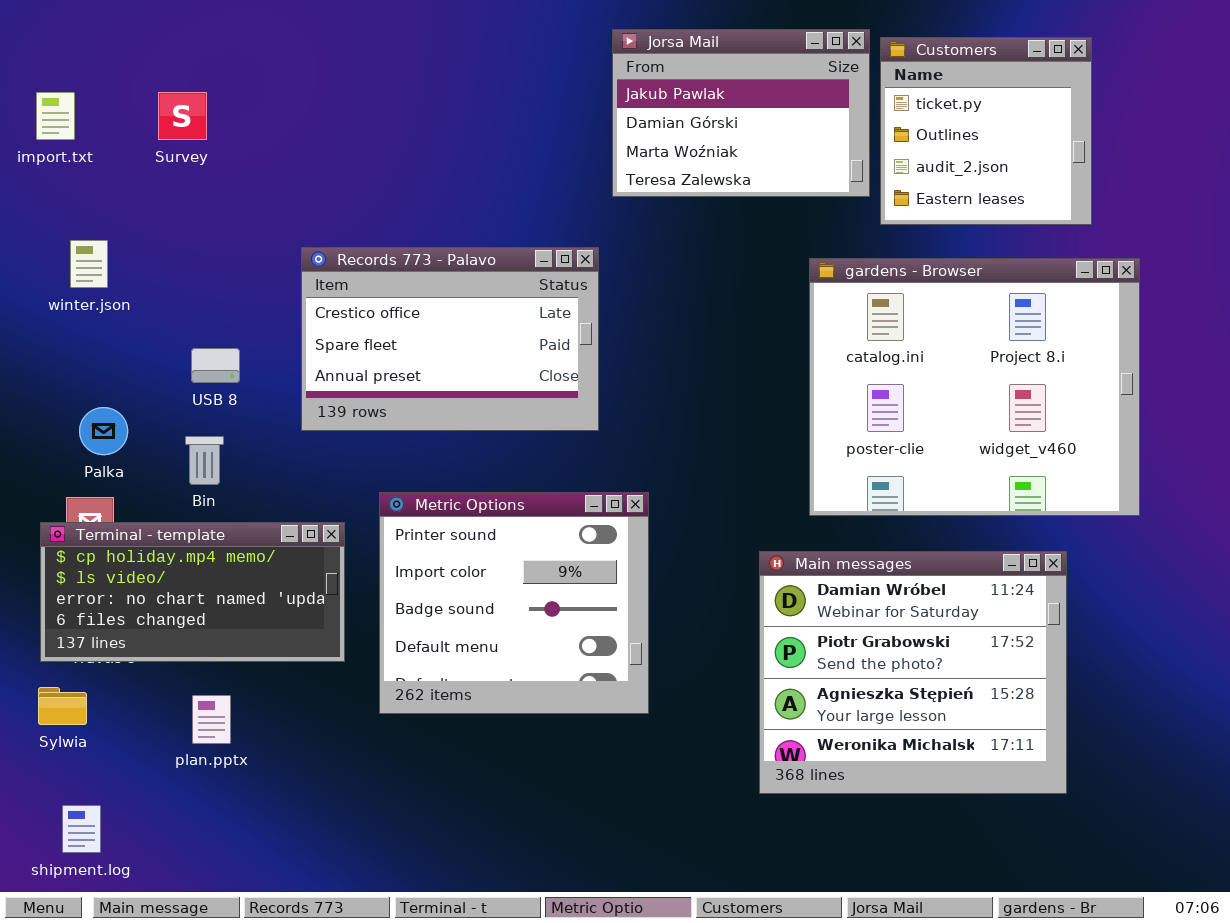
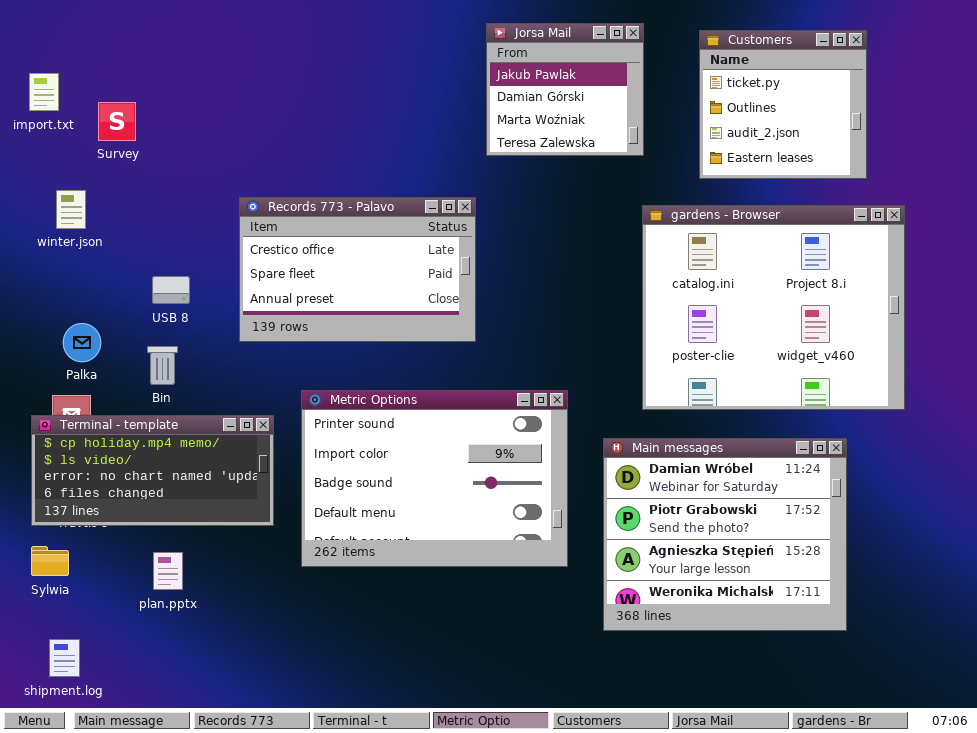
Jorsa Mail: [612,29,870,197] -> [486,23,644,156], resized
Survey: [158,92,207,140] -> [98,102,136,141], moved
Metric Options: [379,492,649,714] -> [301,390,568,567], resized

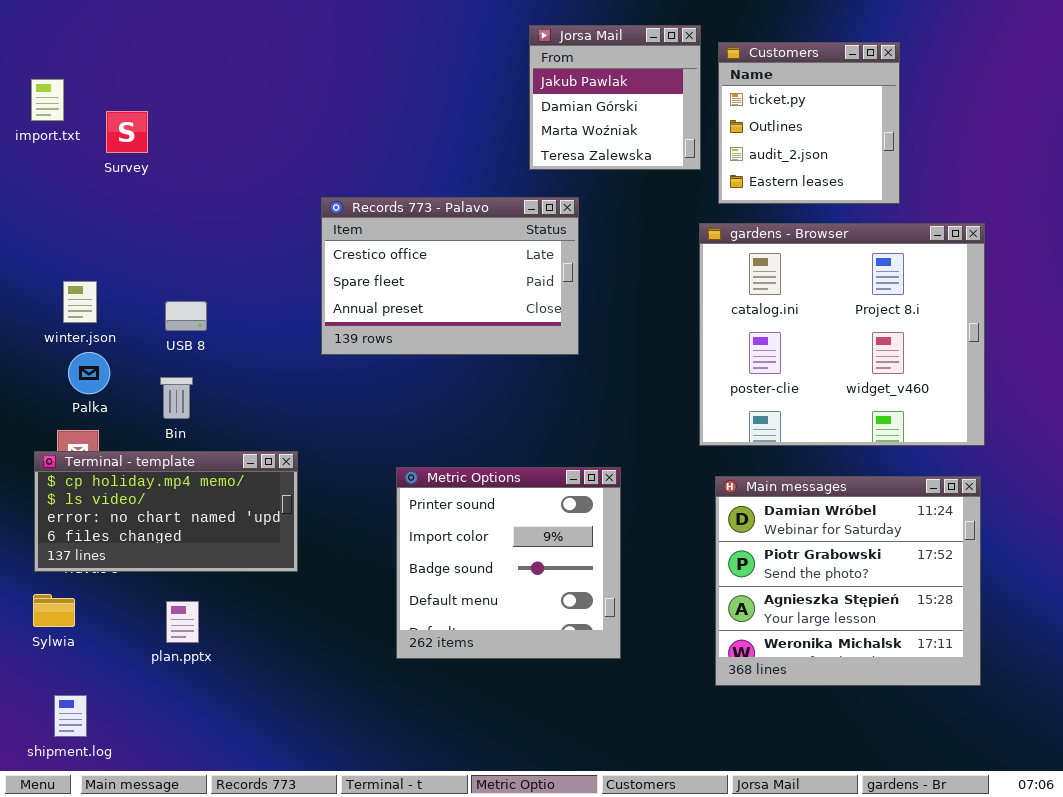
Customers: [699,30,867,179] -> [718,42,900,204], moved
winter.json: [56,190,86,229] -> [63,281,97,323], moved
Records 773 - Palavo: [239,197,476,342] -> [321,197,579,355], moved
Metric Options: [301,390,568,567] -> [396,467,621,659], moved, resized
Main messages: [603,438,847,631] -> [715,476,981,686], moved

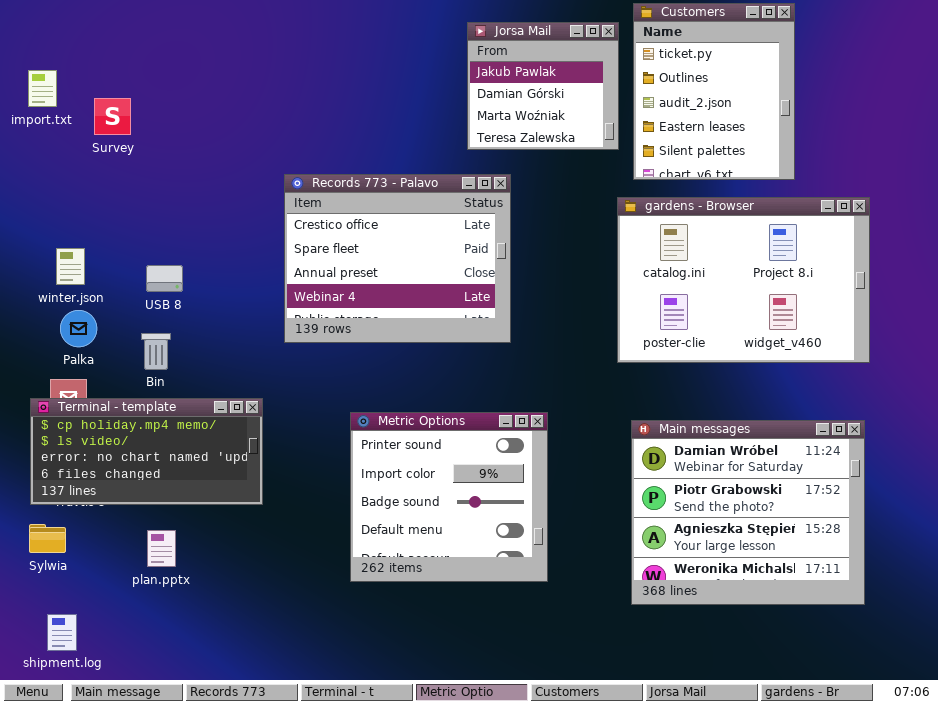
Customers: [718,42,900,204] -> [633,3,795,180], resized
Records 773 - Palavo: [321,197,579,355] -> [284,174,511,343], resized
gardens - Browser: [699,223,985,446] -> [617,197,870,363], resized

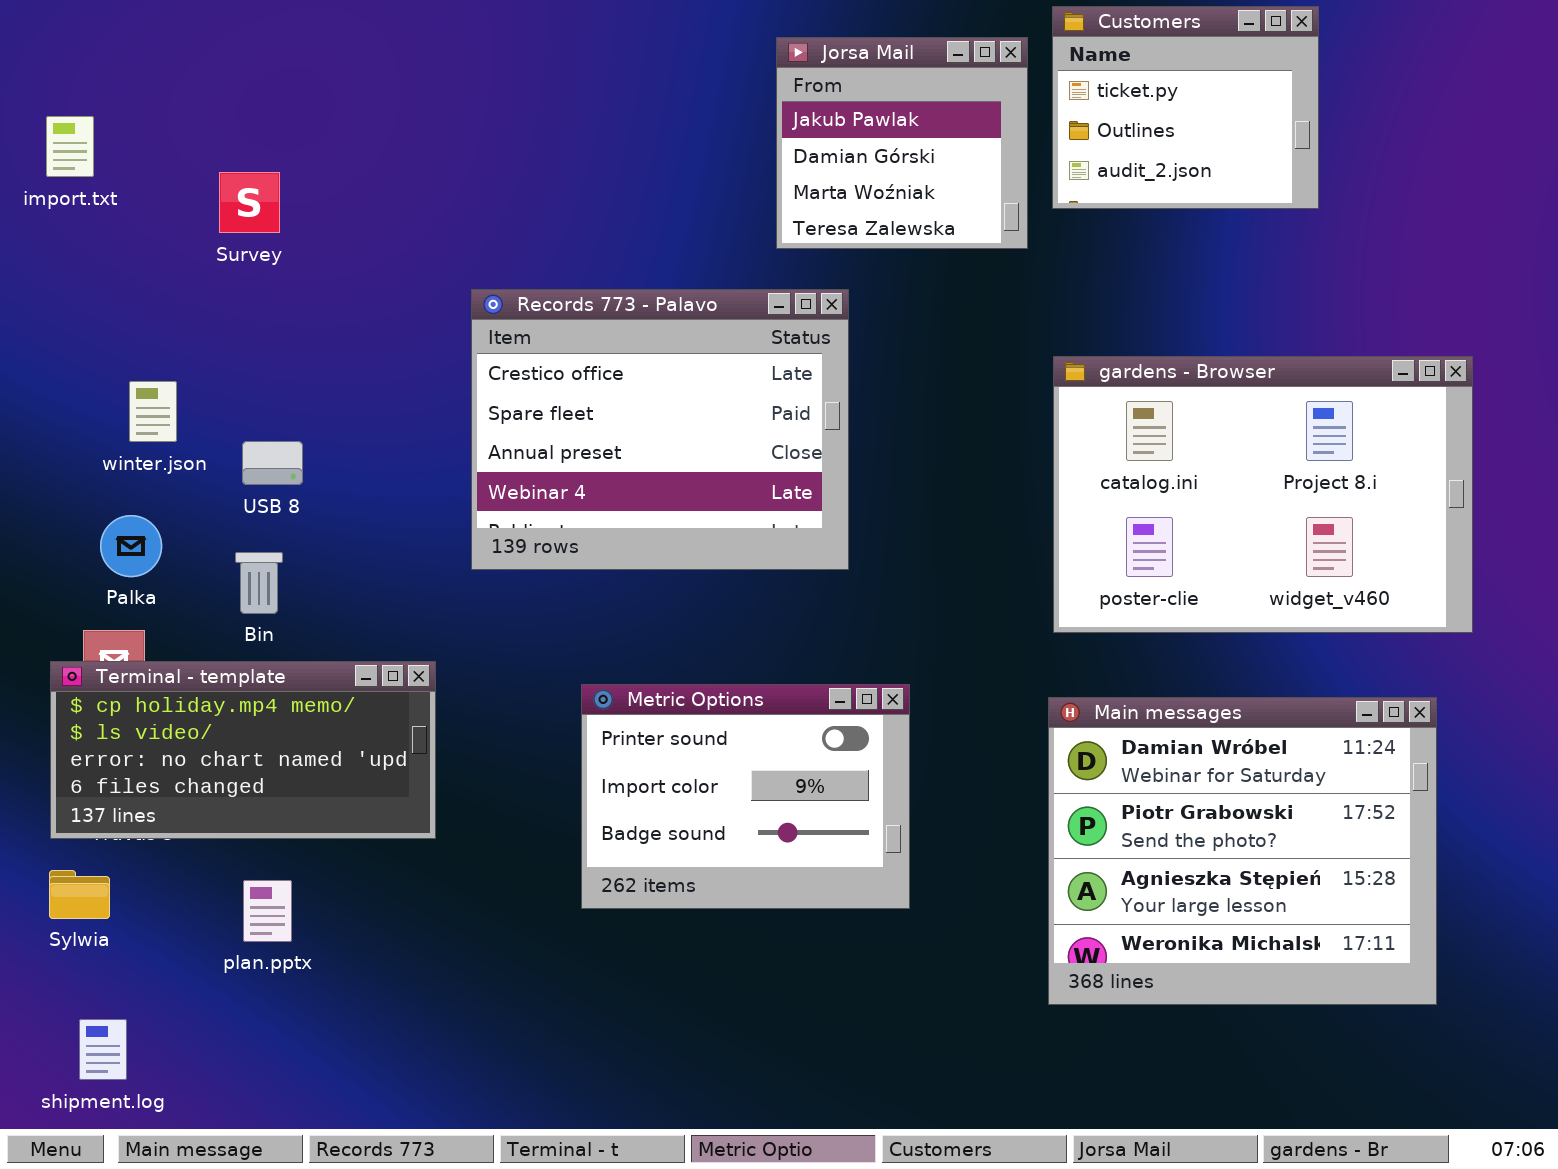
Customers: [633,3,795,180] -> [1052,6,1319,209], resized
Survey: [94,98,131,135] -> [219,172,280,233], moved
gardens - Browser: [617,197,870,363] -> [1053,356,1473,633], moved
winter.json: [56,248,85,285] -> [129,381,177,442], moved
Metric Options: [350,412,548,582] -> [581,684,910,909], resized

